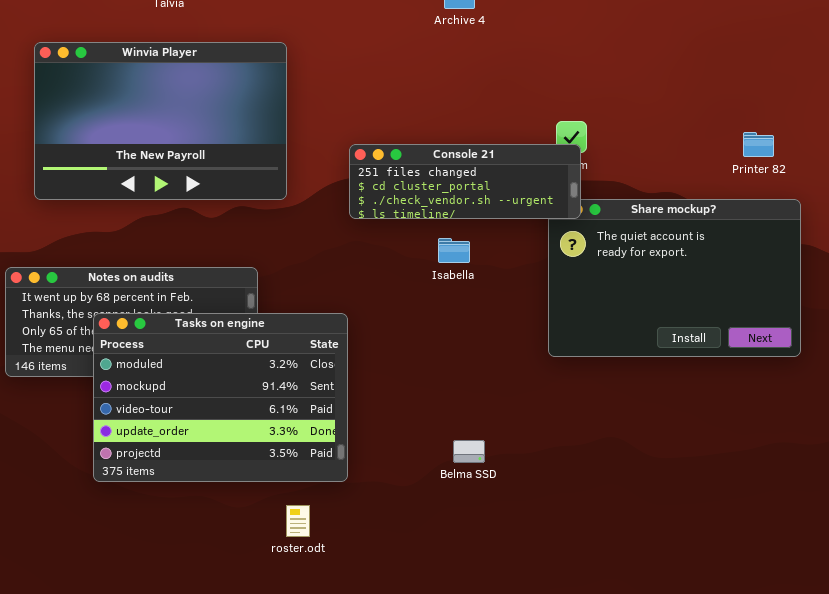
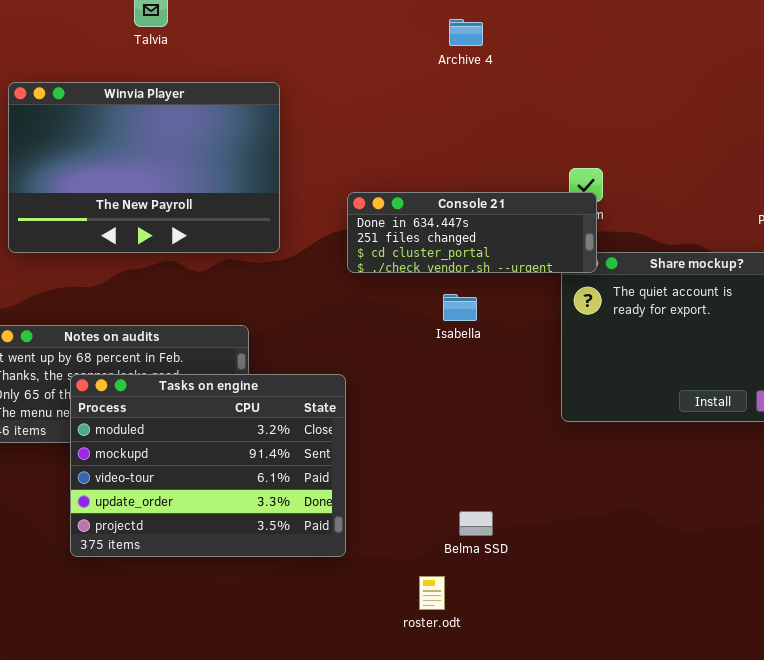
Console 21: [349,144,581,219] -> [347,192,597,273], scrolled up 1 row
roster.odt: [286,505,310,537] -> [419,576,445,610], moved

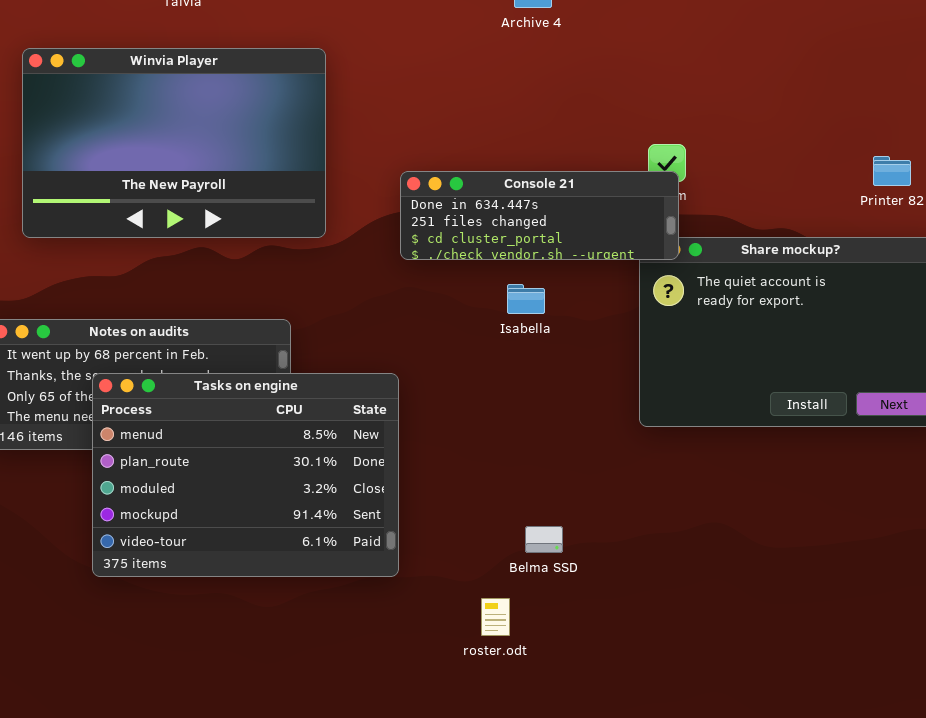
Tasks on engine: [70,374,346,557] -> [92,373,399,577], scrolled up 2 rows

